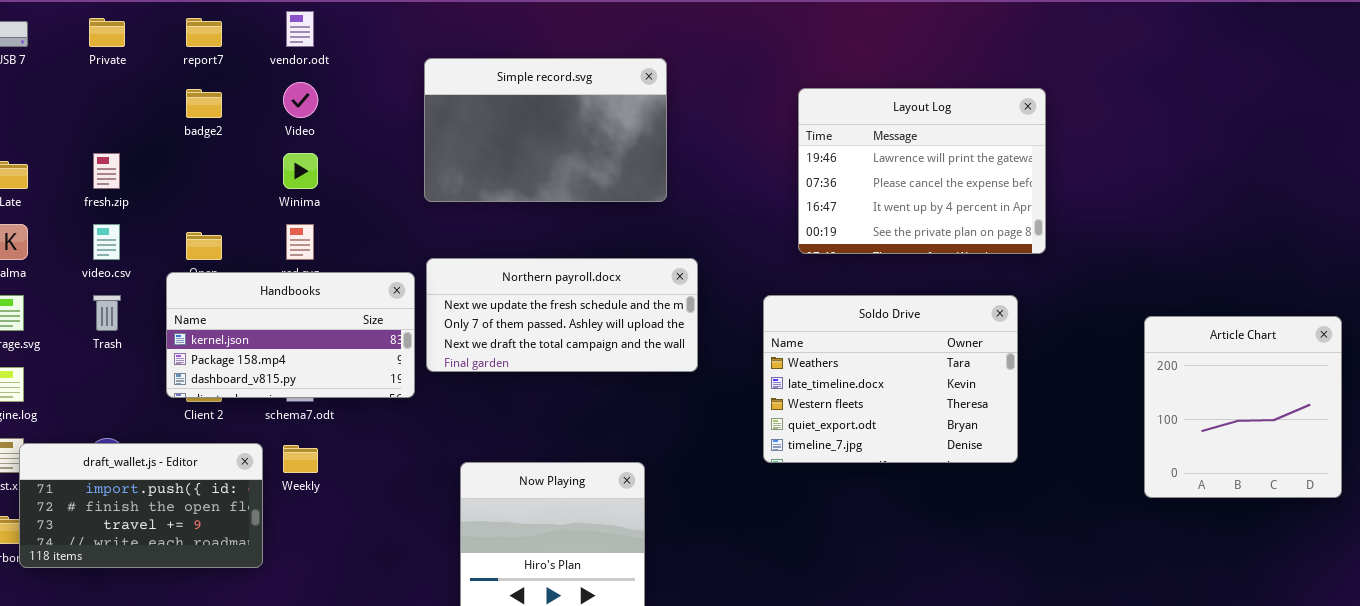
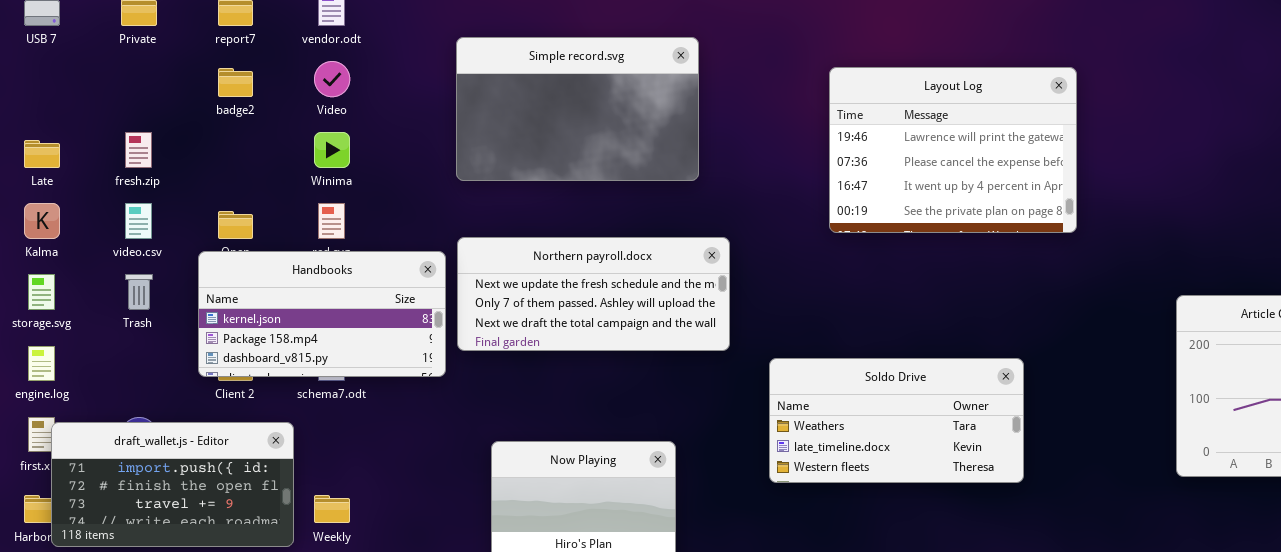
Soldo Drive: [763,295,1018,463] -> [769,358,1024,483], moved, resized
Weekly: [283,445,318,473] -> [314,495,350,523], moved

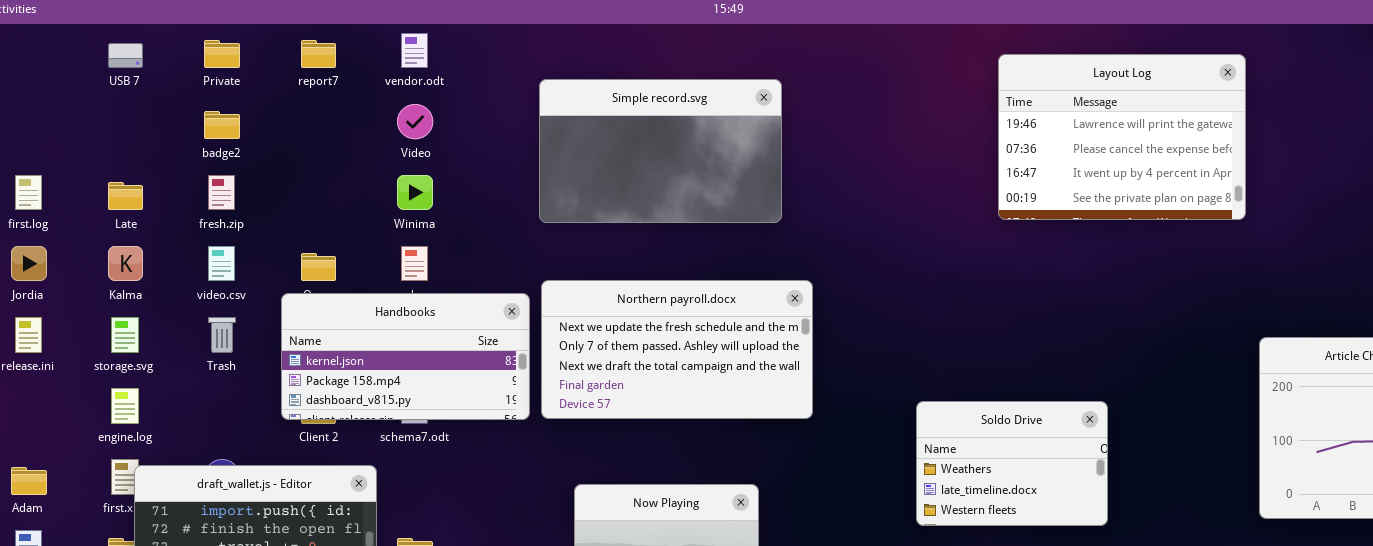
Layout Log: [829,67,1077,233] -> [998,54,1246,220], moved
badge2: [218,68,253,97] -> [204,111,240,139], moved
Northern payroll.docx: [457,237,730,351] -> [541,280,813,419], resized
Soldo Drive: [769,358,1024,483] -> [916,401,1108,526], resized

